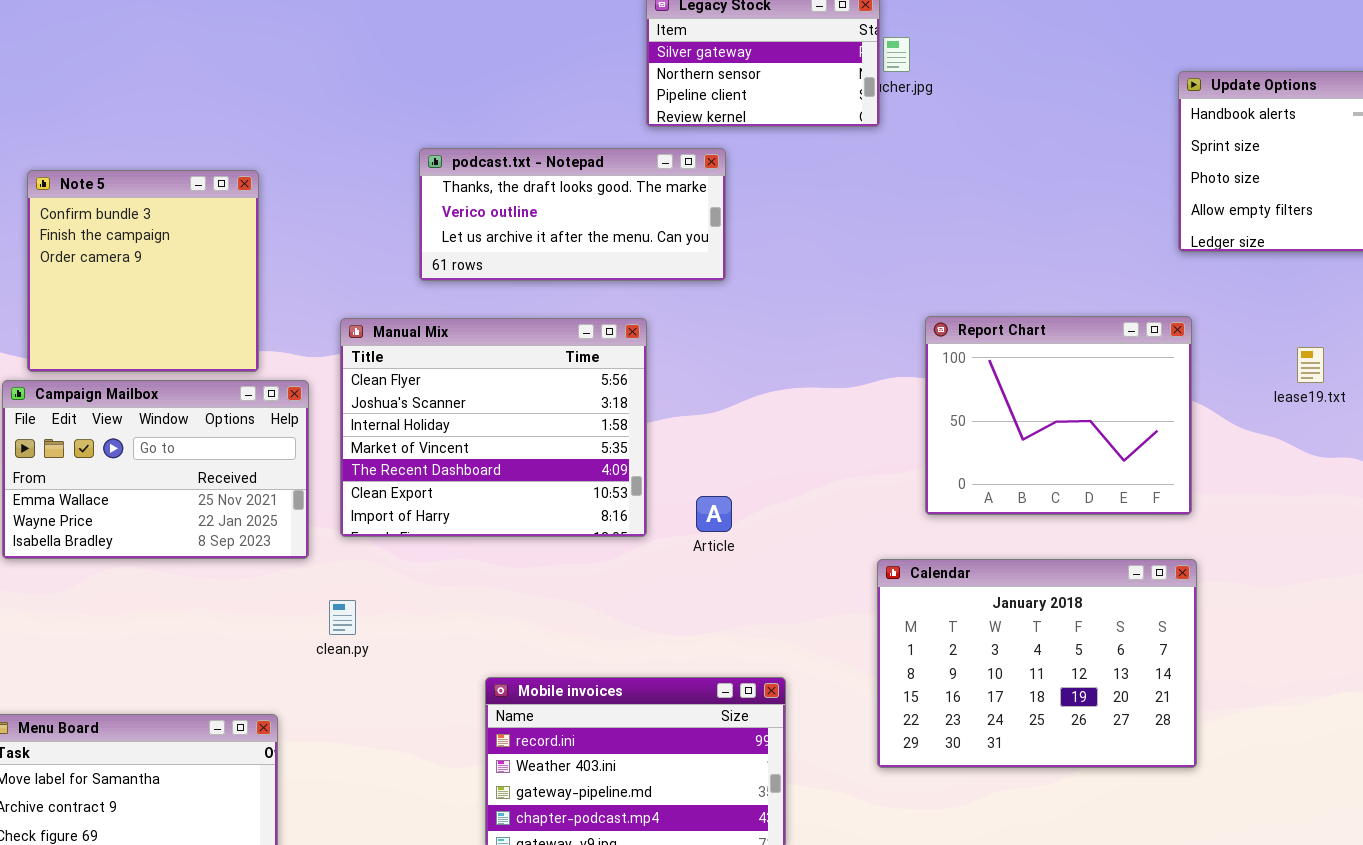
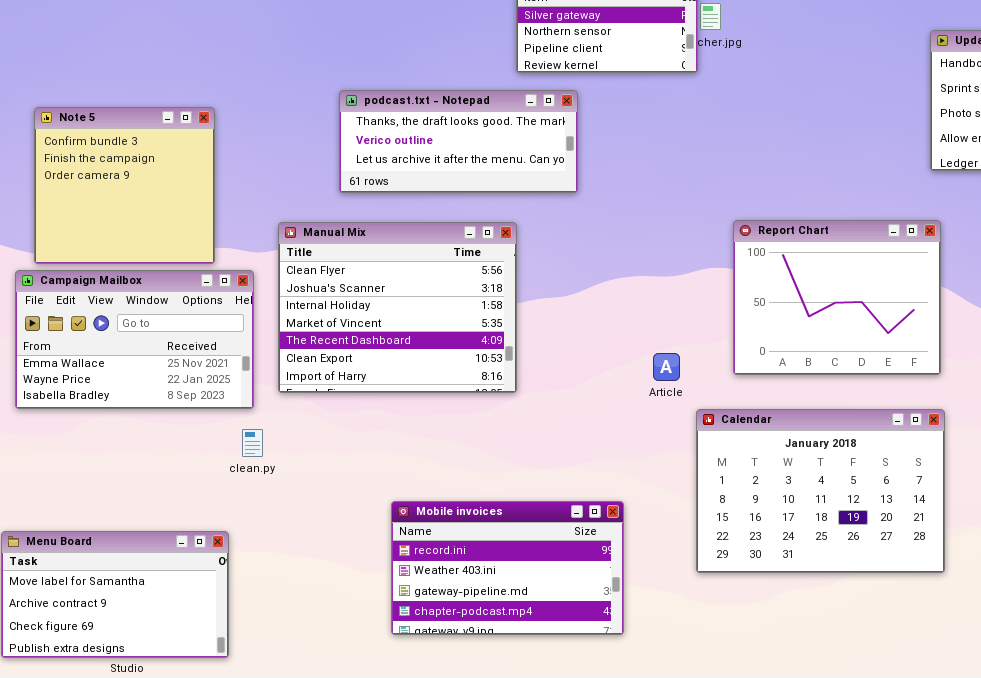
Article: [696,496,732,532] -> [653,353,680,381], moved
clean.py: [329,600,356,635] -> [242,429,263,457], moved

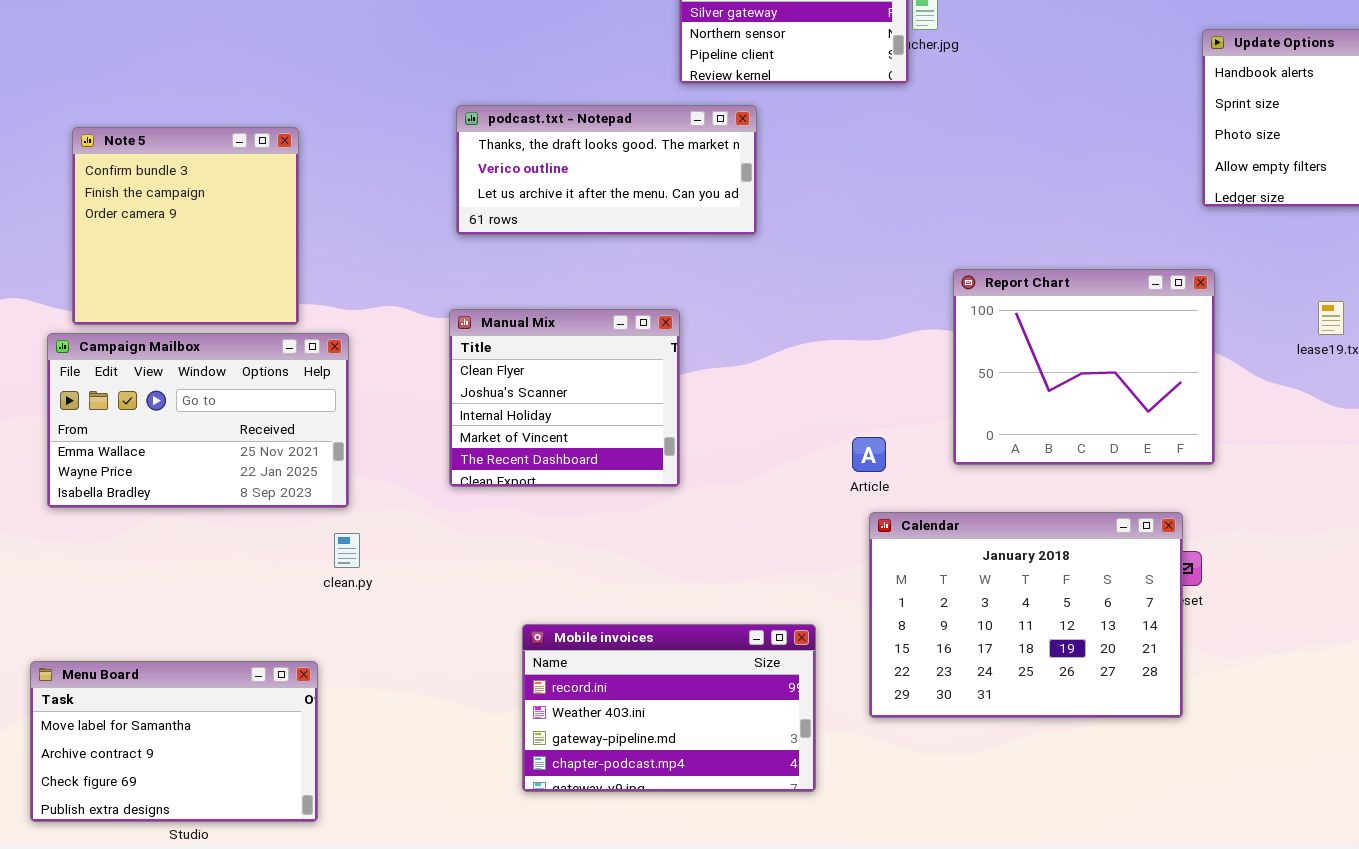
Manual Mix: [278,222,517,393] -> [449,309,680,487], resized
Calendar: [696,409,945,573] -> [869,512,1183,718], moved

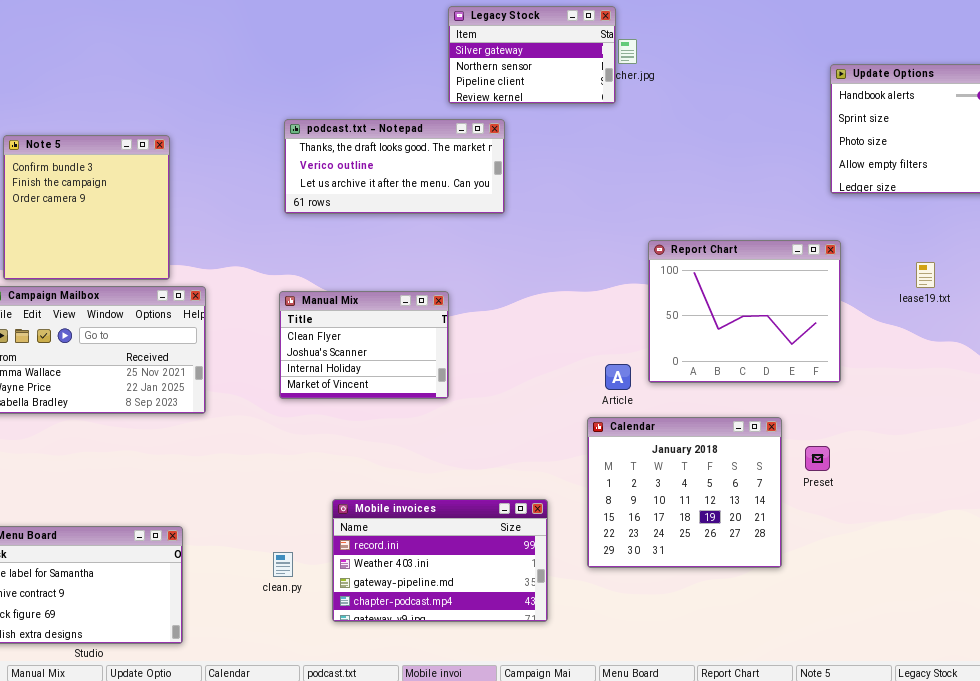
Manual Mix: [449,309,680,487] -> [279,291,449,399], resized
Article: [852,437,886,472] -> [605,364,631,390], moved
Calendar: [869,512,1183,718] -> [587,417,782,568], resized
clean.py: [334,533,360,568] -> [273,552,293,577], moved

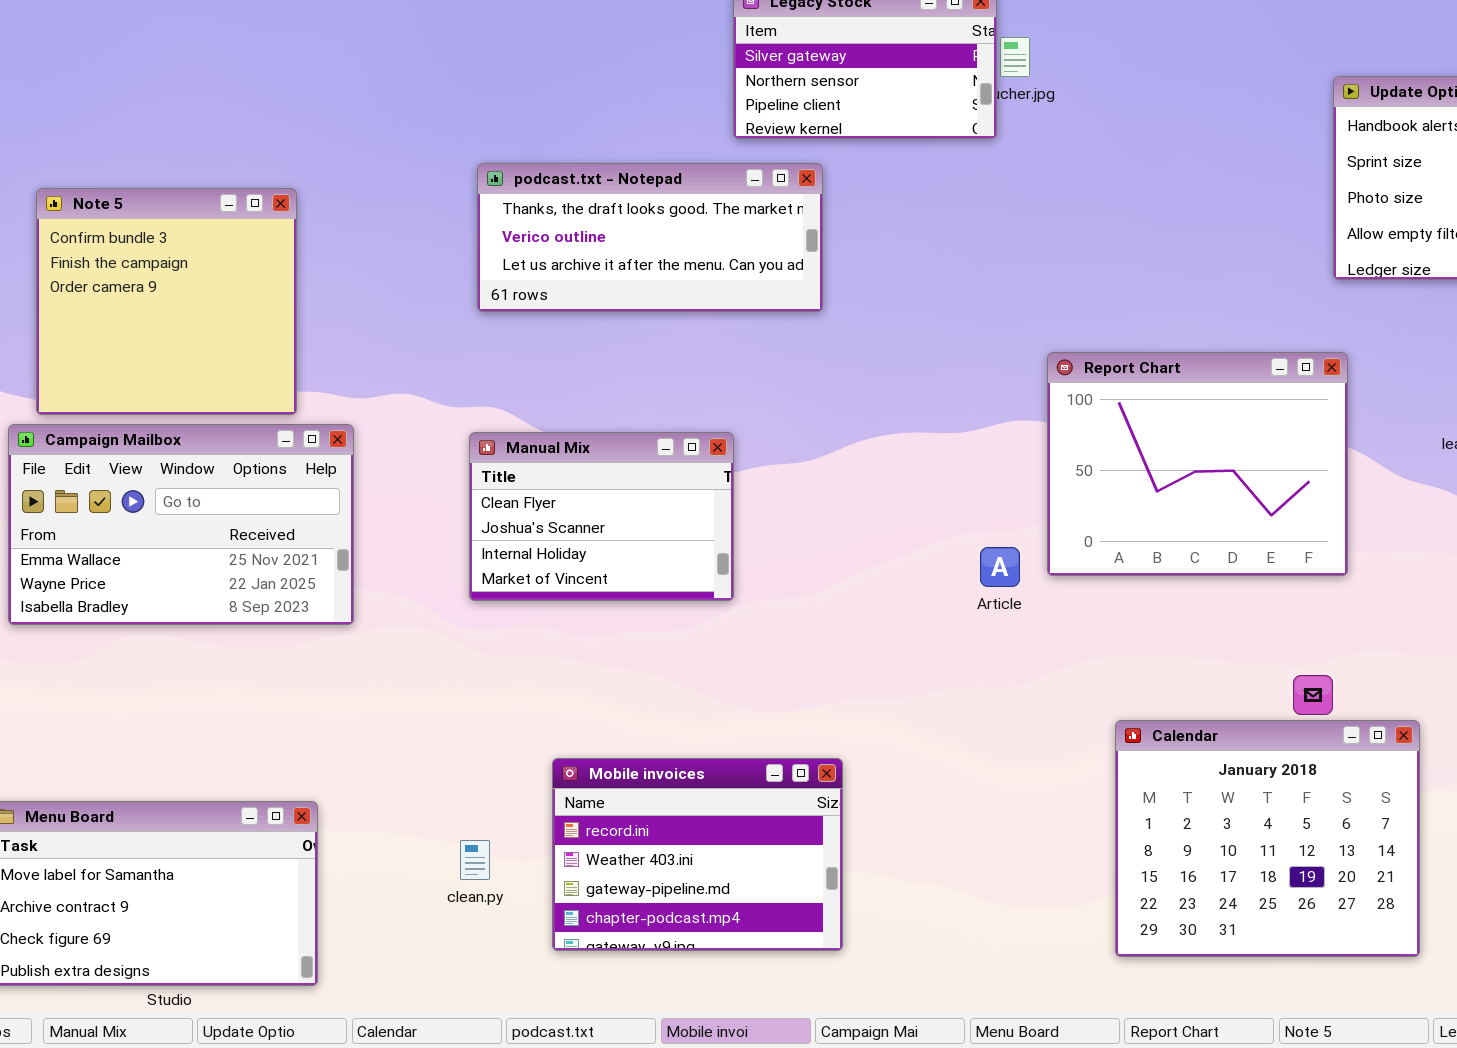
Calendar: [587,417,782,568] -> [1115,720,1420,957], moved
Mobile invoices: [332,499,548,622] -> [552,758,843,951], resized

